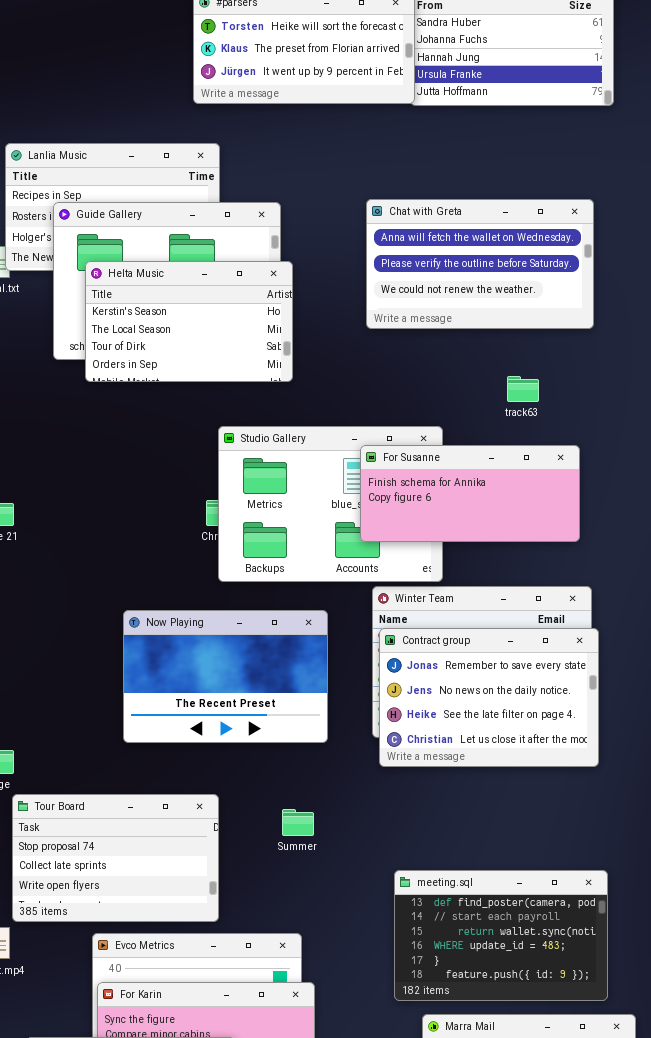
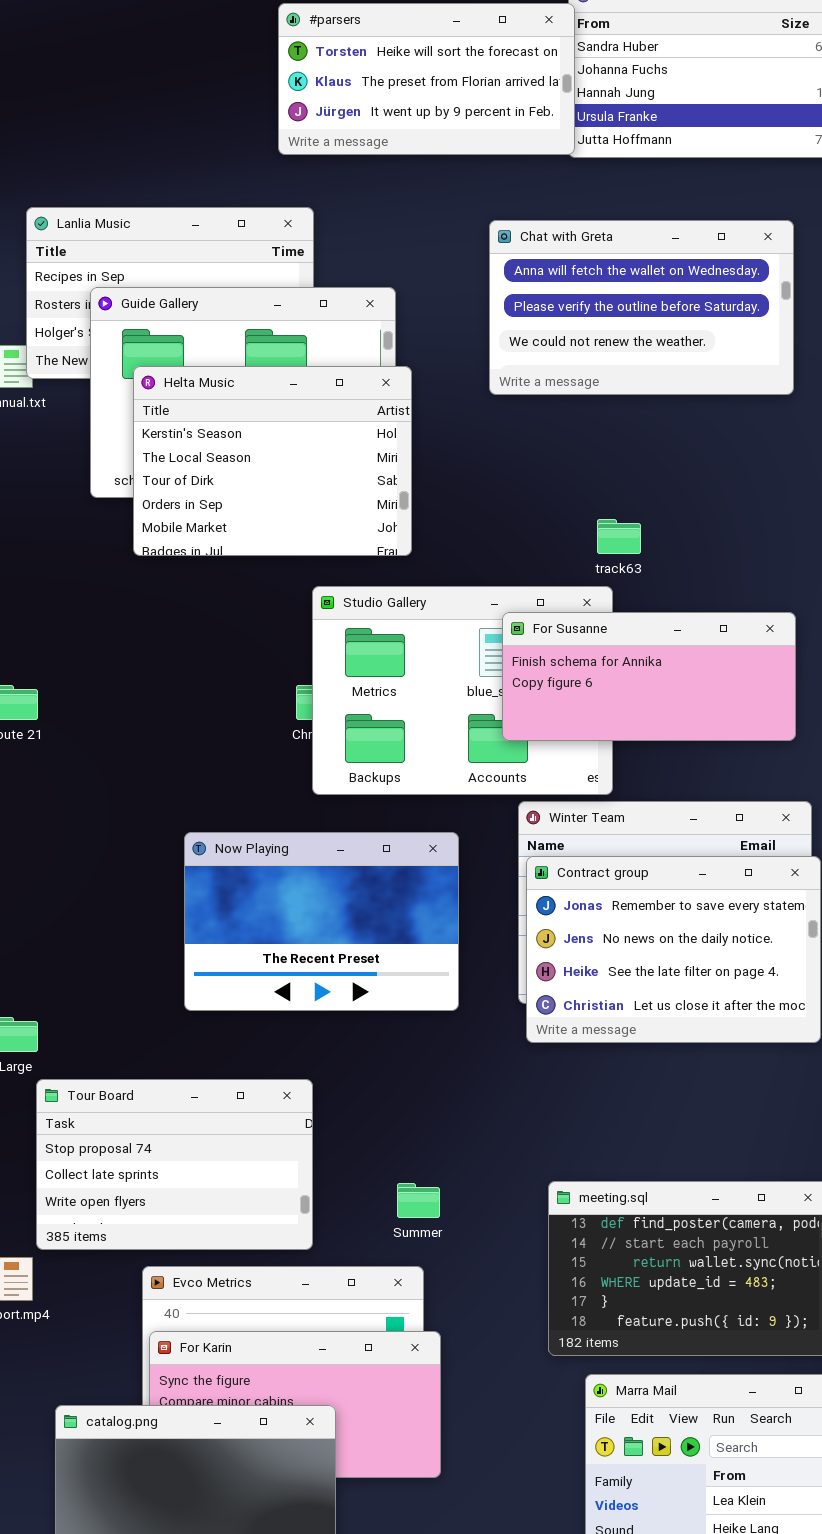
Chat with Greta: [366,199,594,329] -> [489,220,794,395], moved
Helta Music: [85,261,293,382] -> [133,366,412,556], resized
track63: [507,376,539,402] -> [597,519,641,554], moved
Summer: [282,809,314,836] -> [397,1183,440,1218], moved

